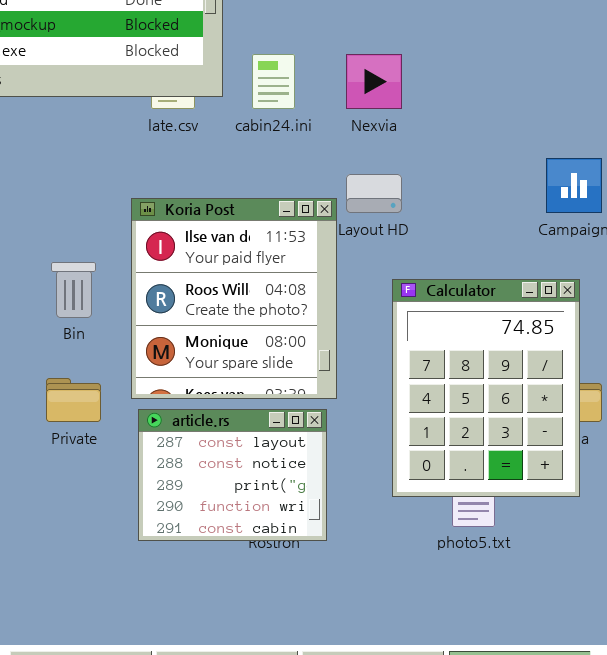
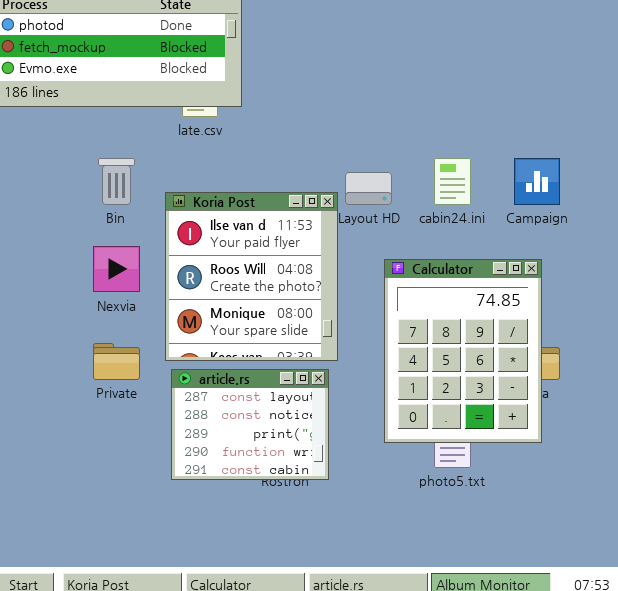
cabin24.ini: [252,54,295,109] -> [434,158,471,205], moved
Nexvia: [346,54,402,109] -> [93,246,140,292], moved
Bin: [51,262,96,318] -> [98,158,135,205], moved

